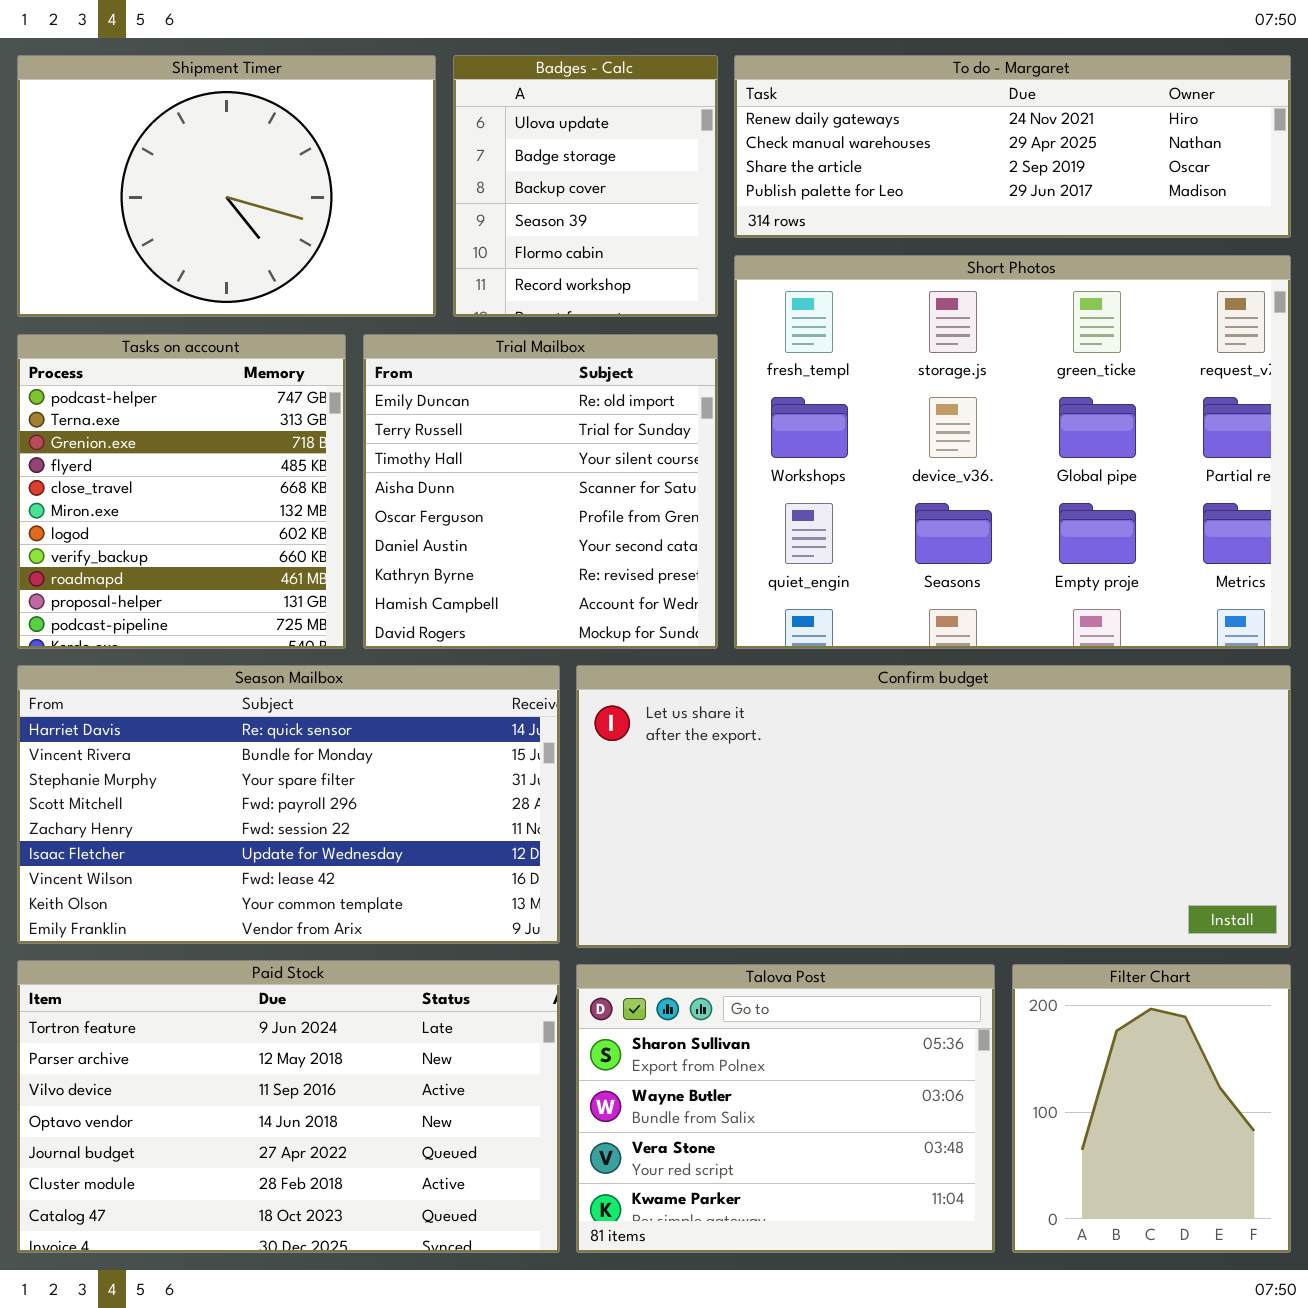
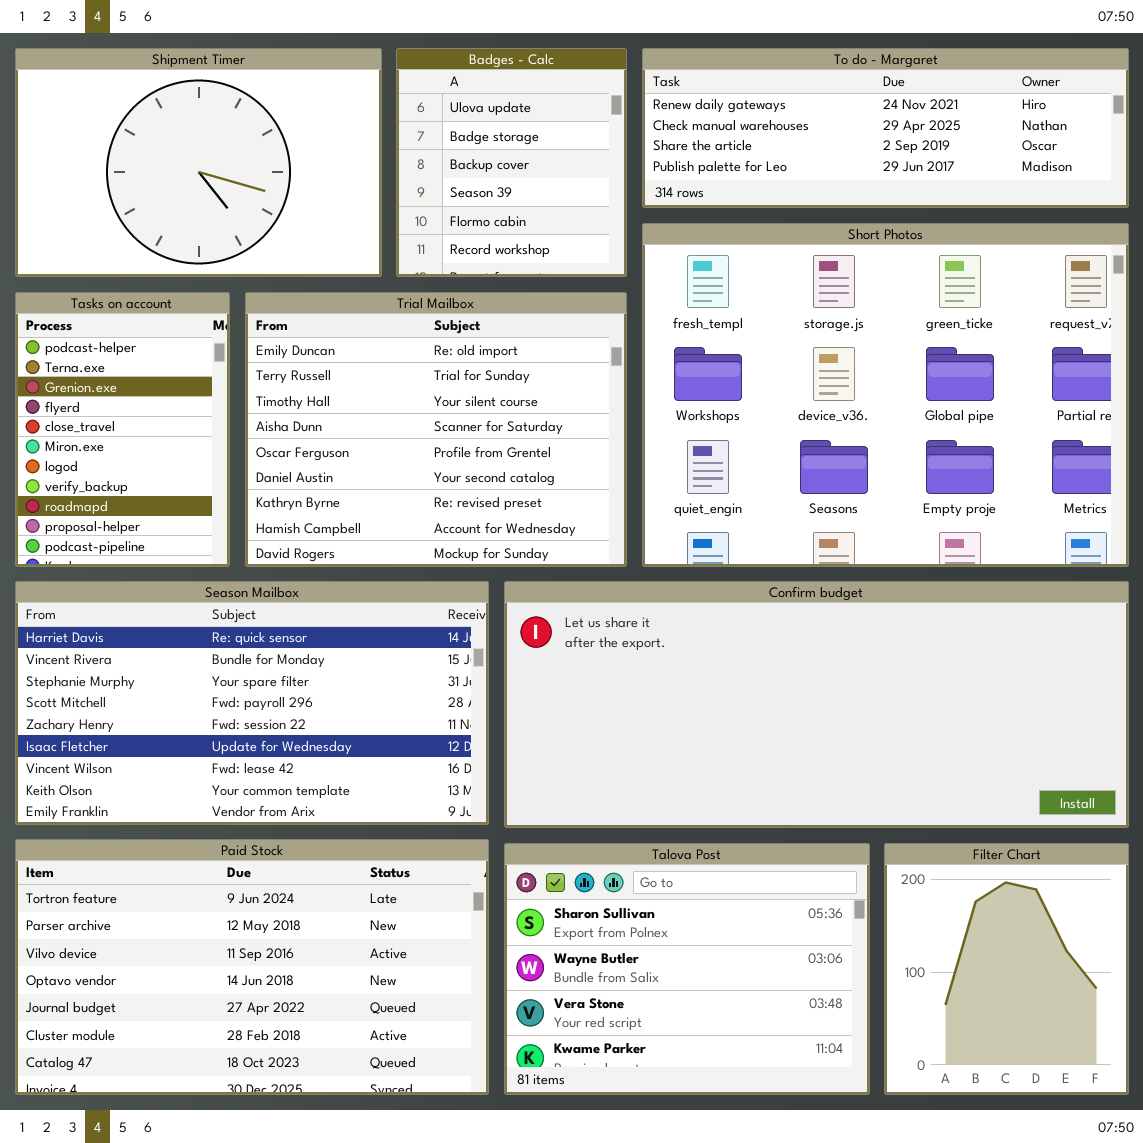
Tasks on account: [17,334,346,649] -> [15,292,230,567], resized
Trial Mailbox: [363,334,718,649] -> [245,292,627,567], resized

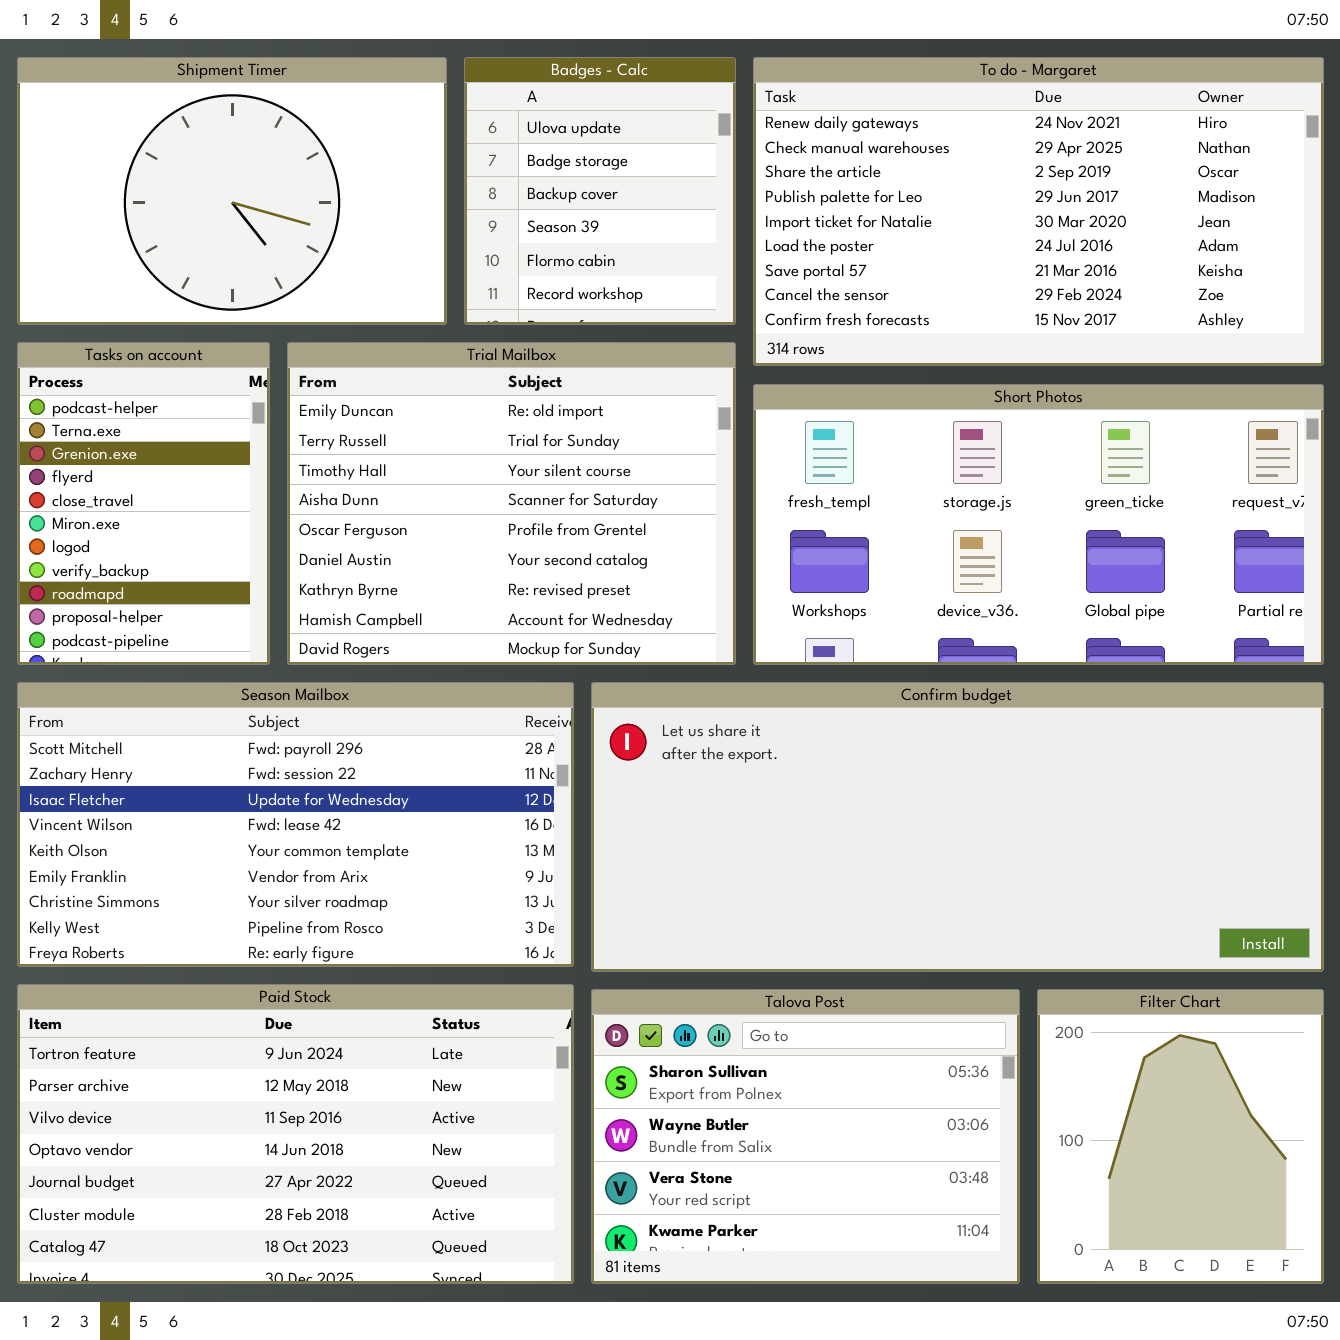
To do - Margaret: [642,48,1129,208] -> [753,57,1324,366], resized
Short Photos: [642,223,1129,567] -> [753,384,1324,665], resized
Season Mailbox: [15,581,489,825] -> [17,682,574,967], scrolled down 3 rows

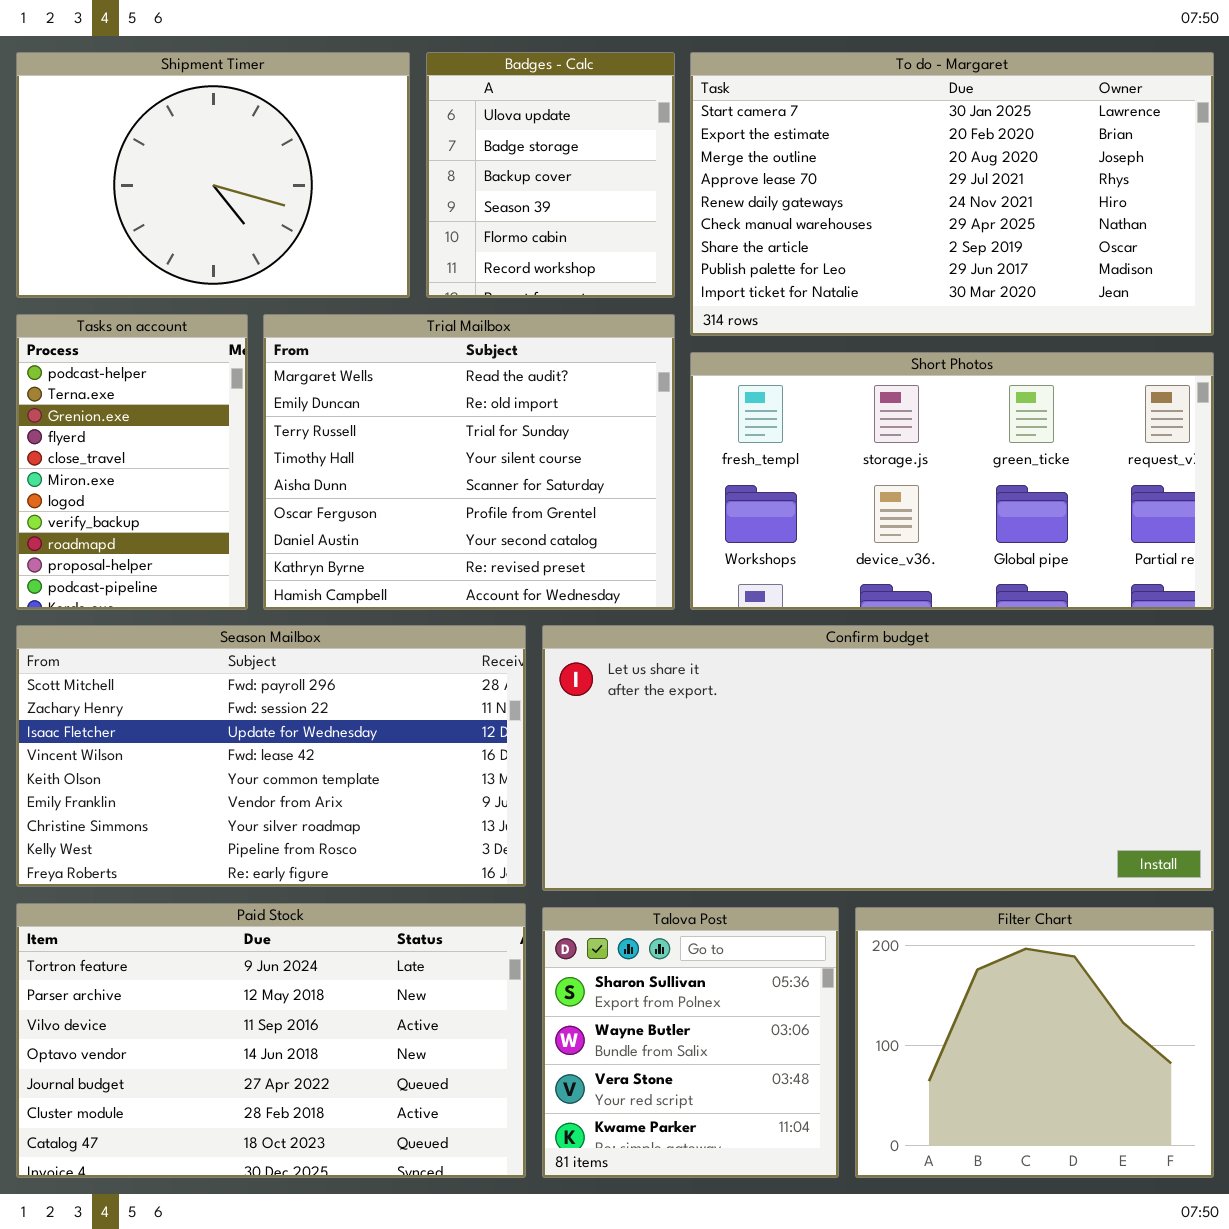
To do - Margaret: [753,57,1324,366] -> [690,52,1214,336], scrolled up 4 rows
Trial Mailbox: [287,342,736,665] -> [263,314,675,610], scrolled up 1 row
Talova Post: [591,989,1020,1284] -> [542,907,839,1178], resized
Filter Chart: [1037,989,1324,1284] -> [855,907,1214,1178], resized

